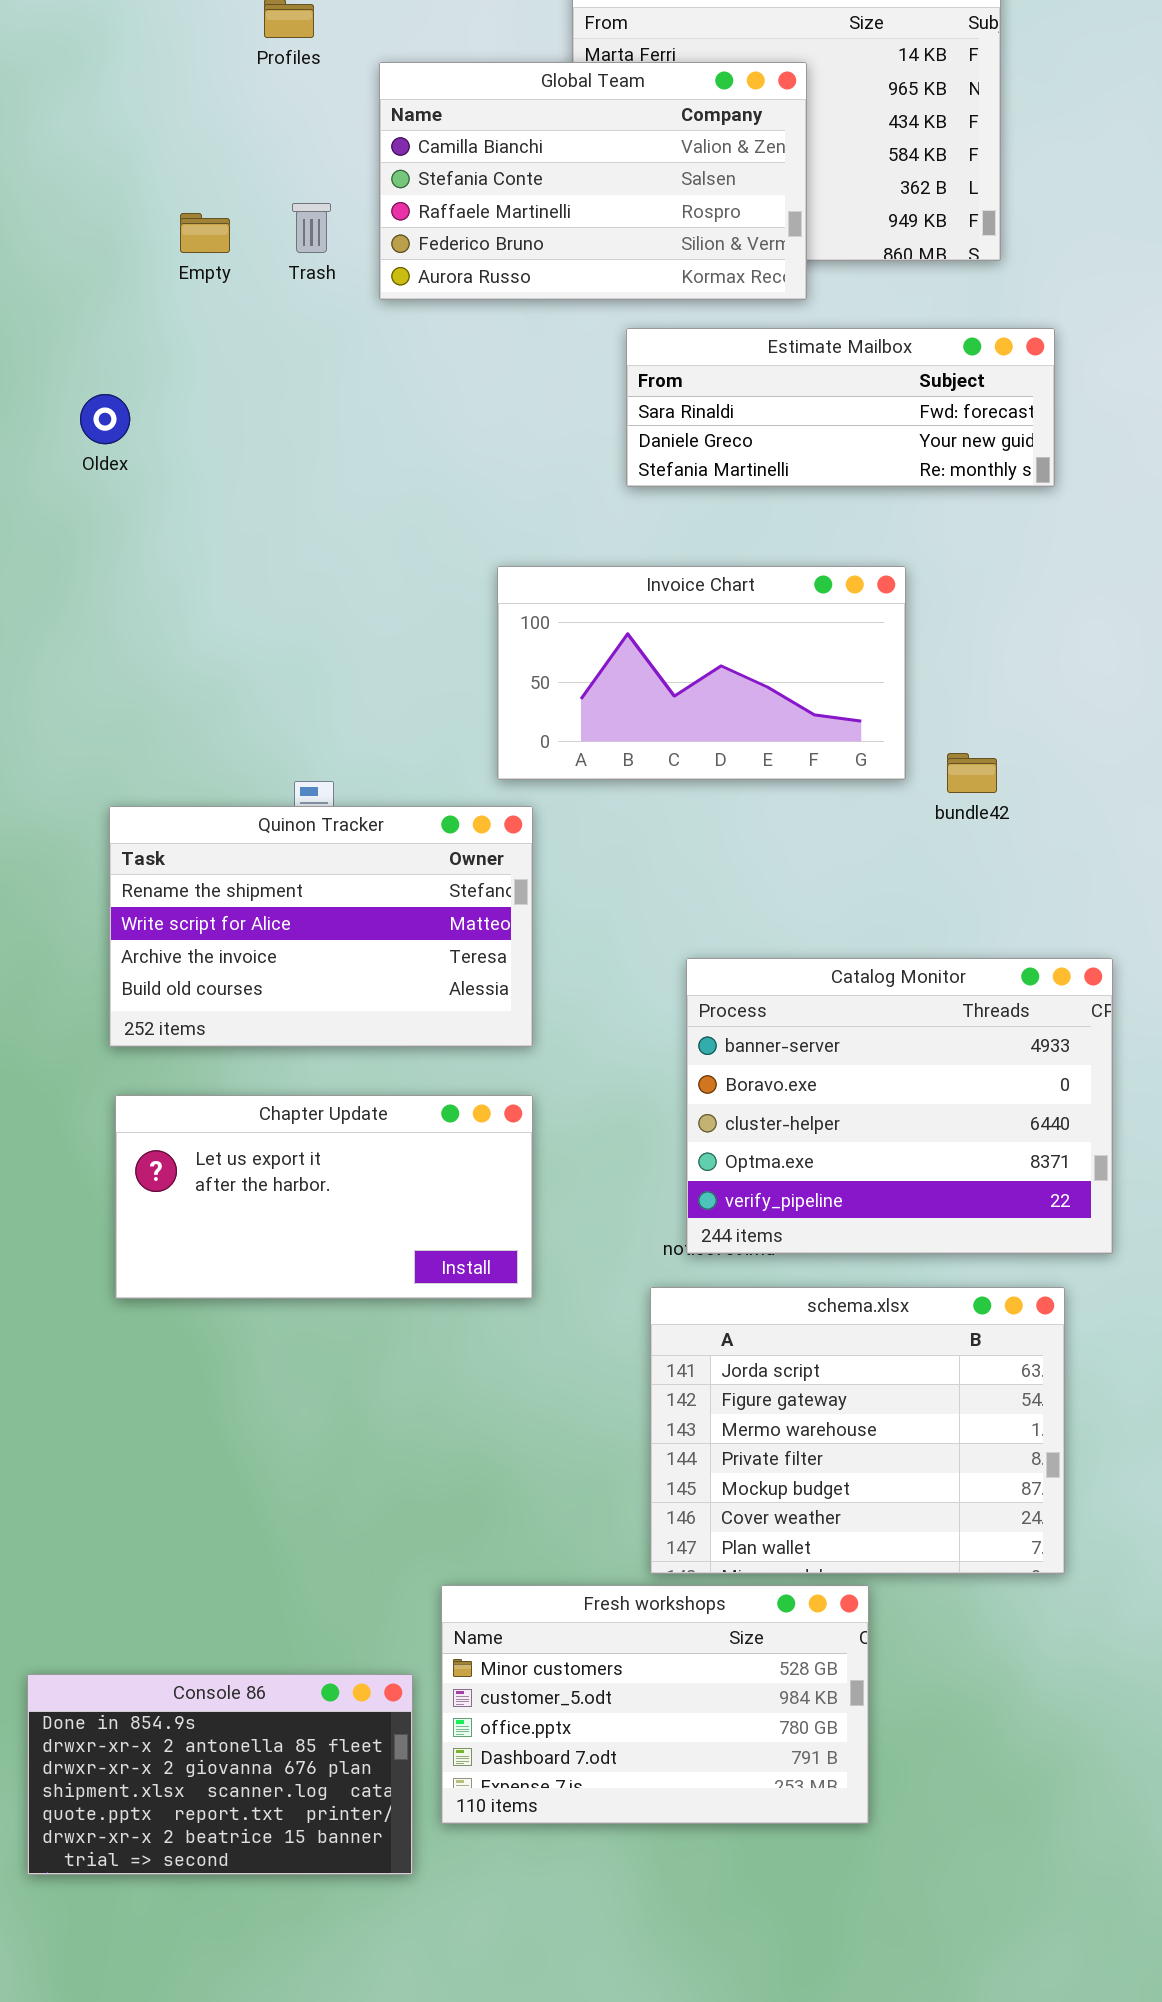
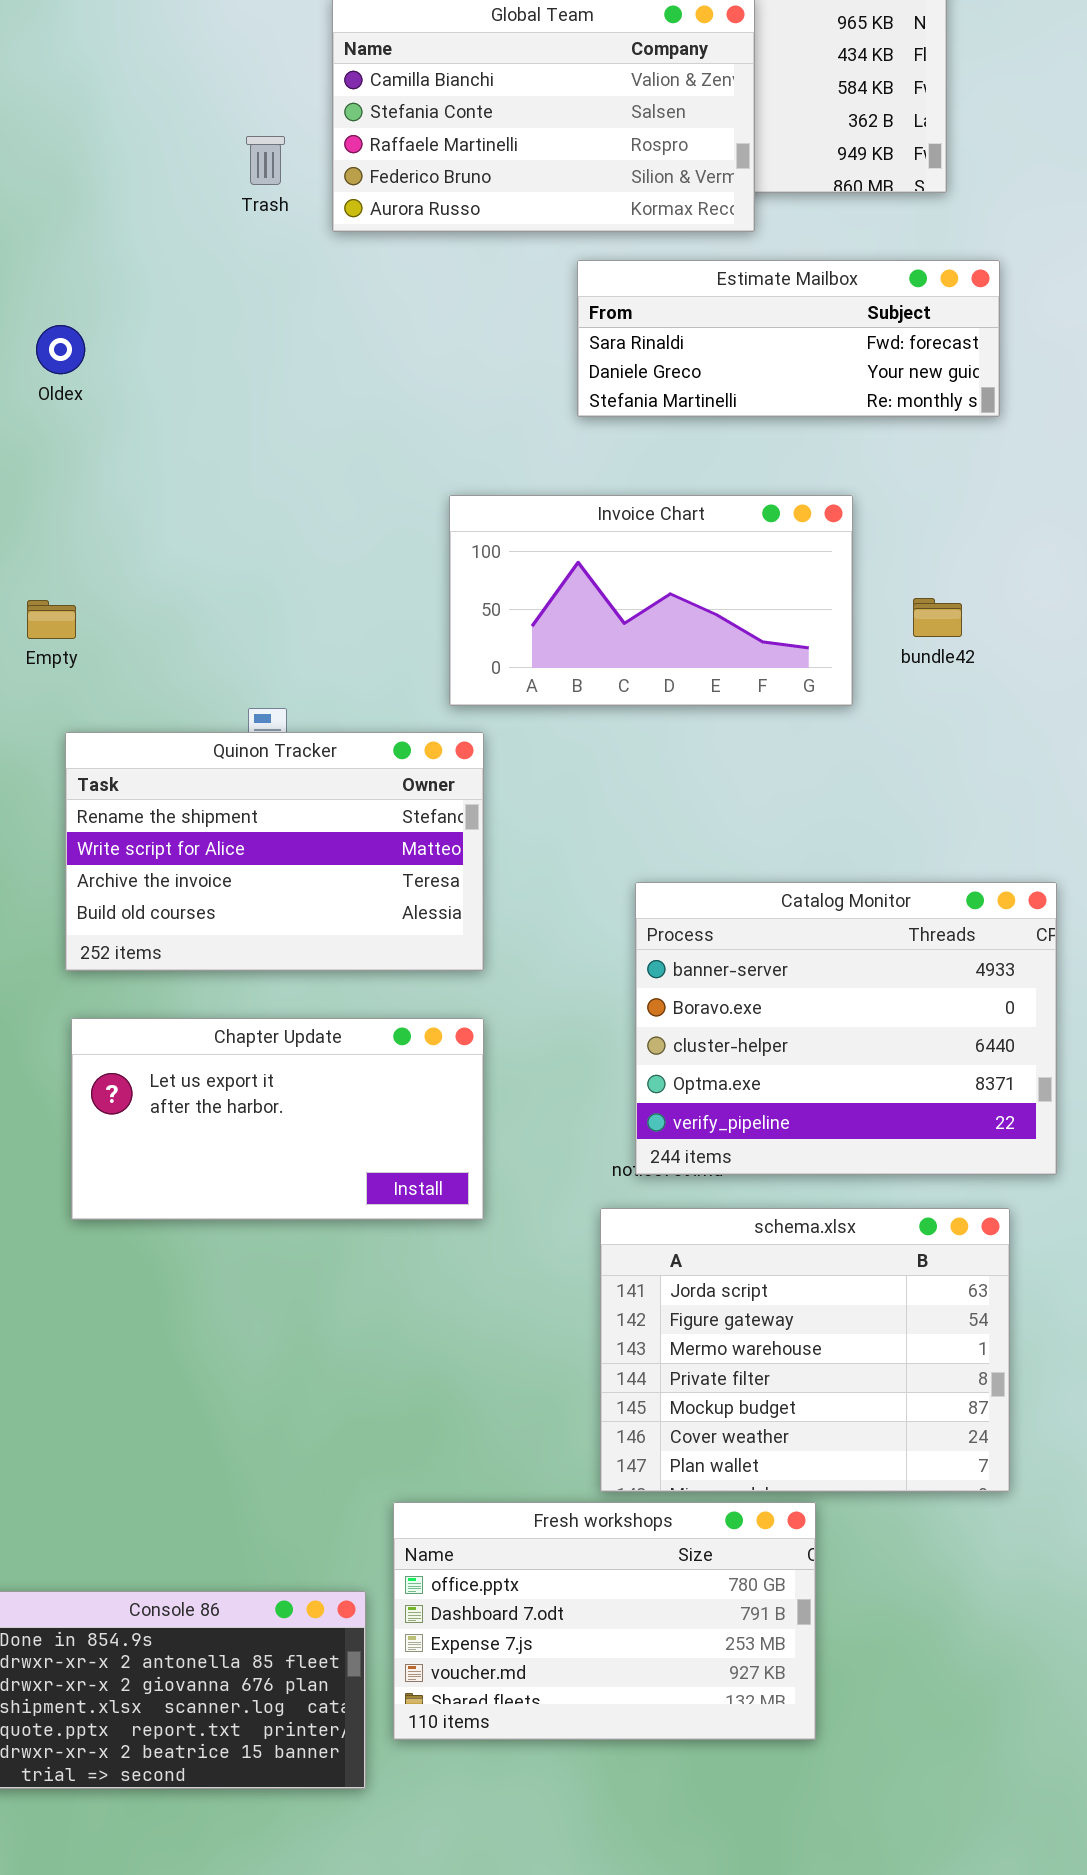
Empty: [180,213,230,253] -> [27,600,76,639], moved
bundle42: [947,753,997,793] -> [913,598,962,637], moved
Fresh workshops: [441,1585,869,1824] -> [393,1502,816,1740], scrolled down 2 rows

